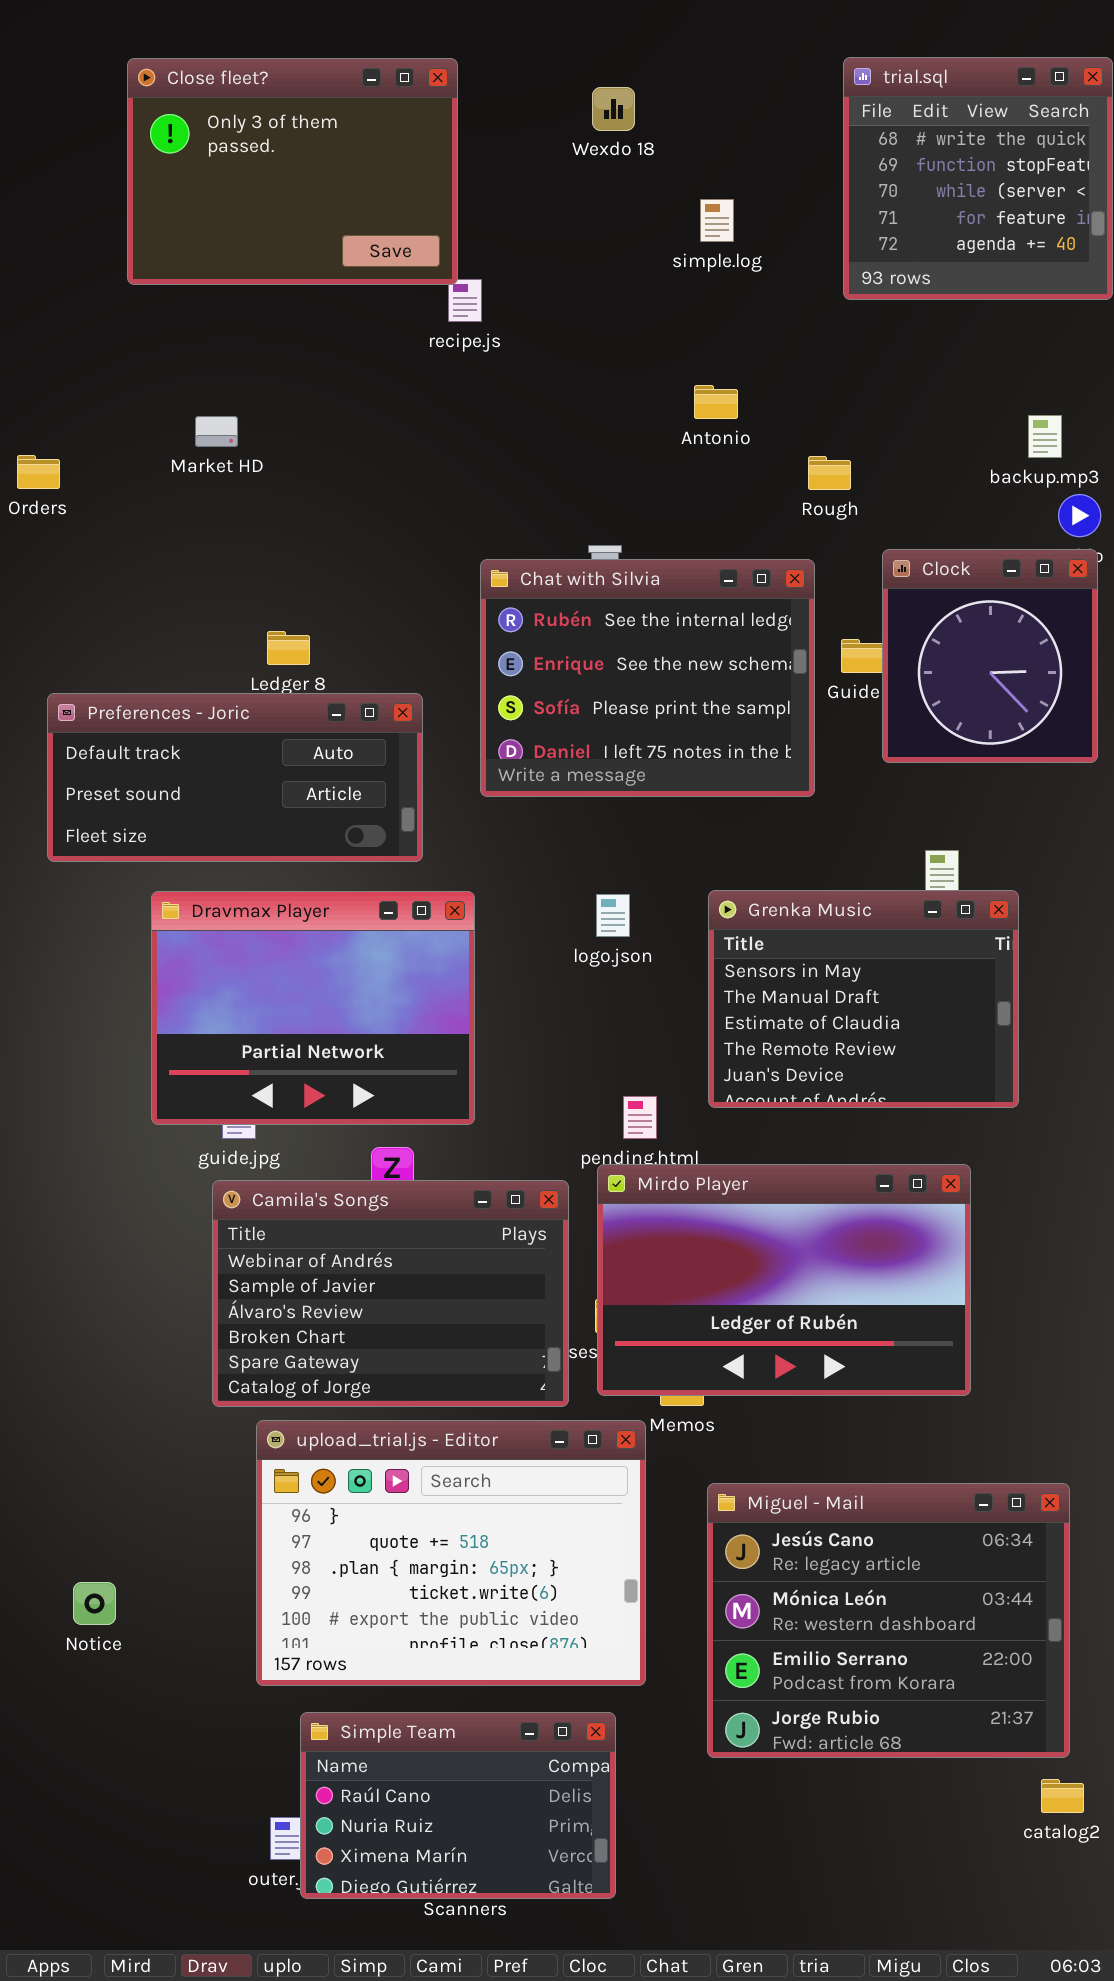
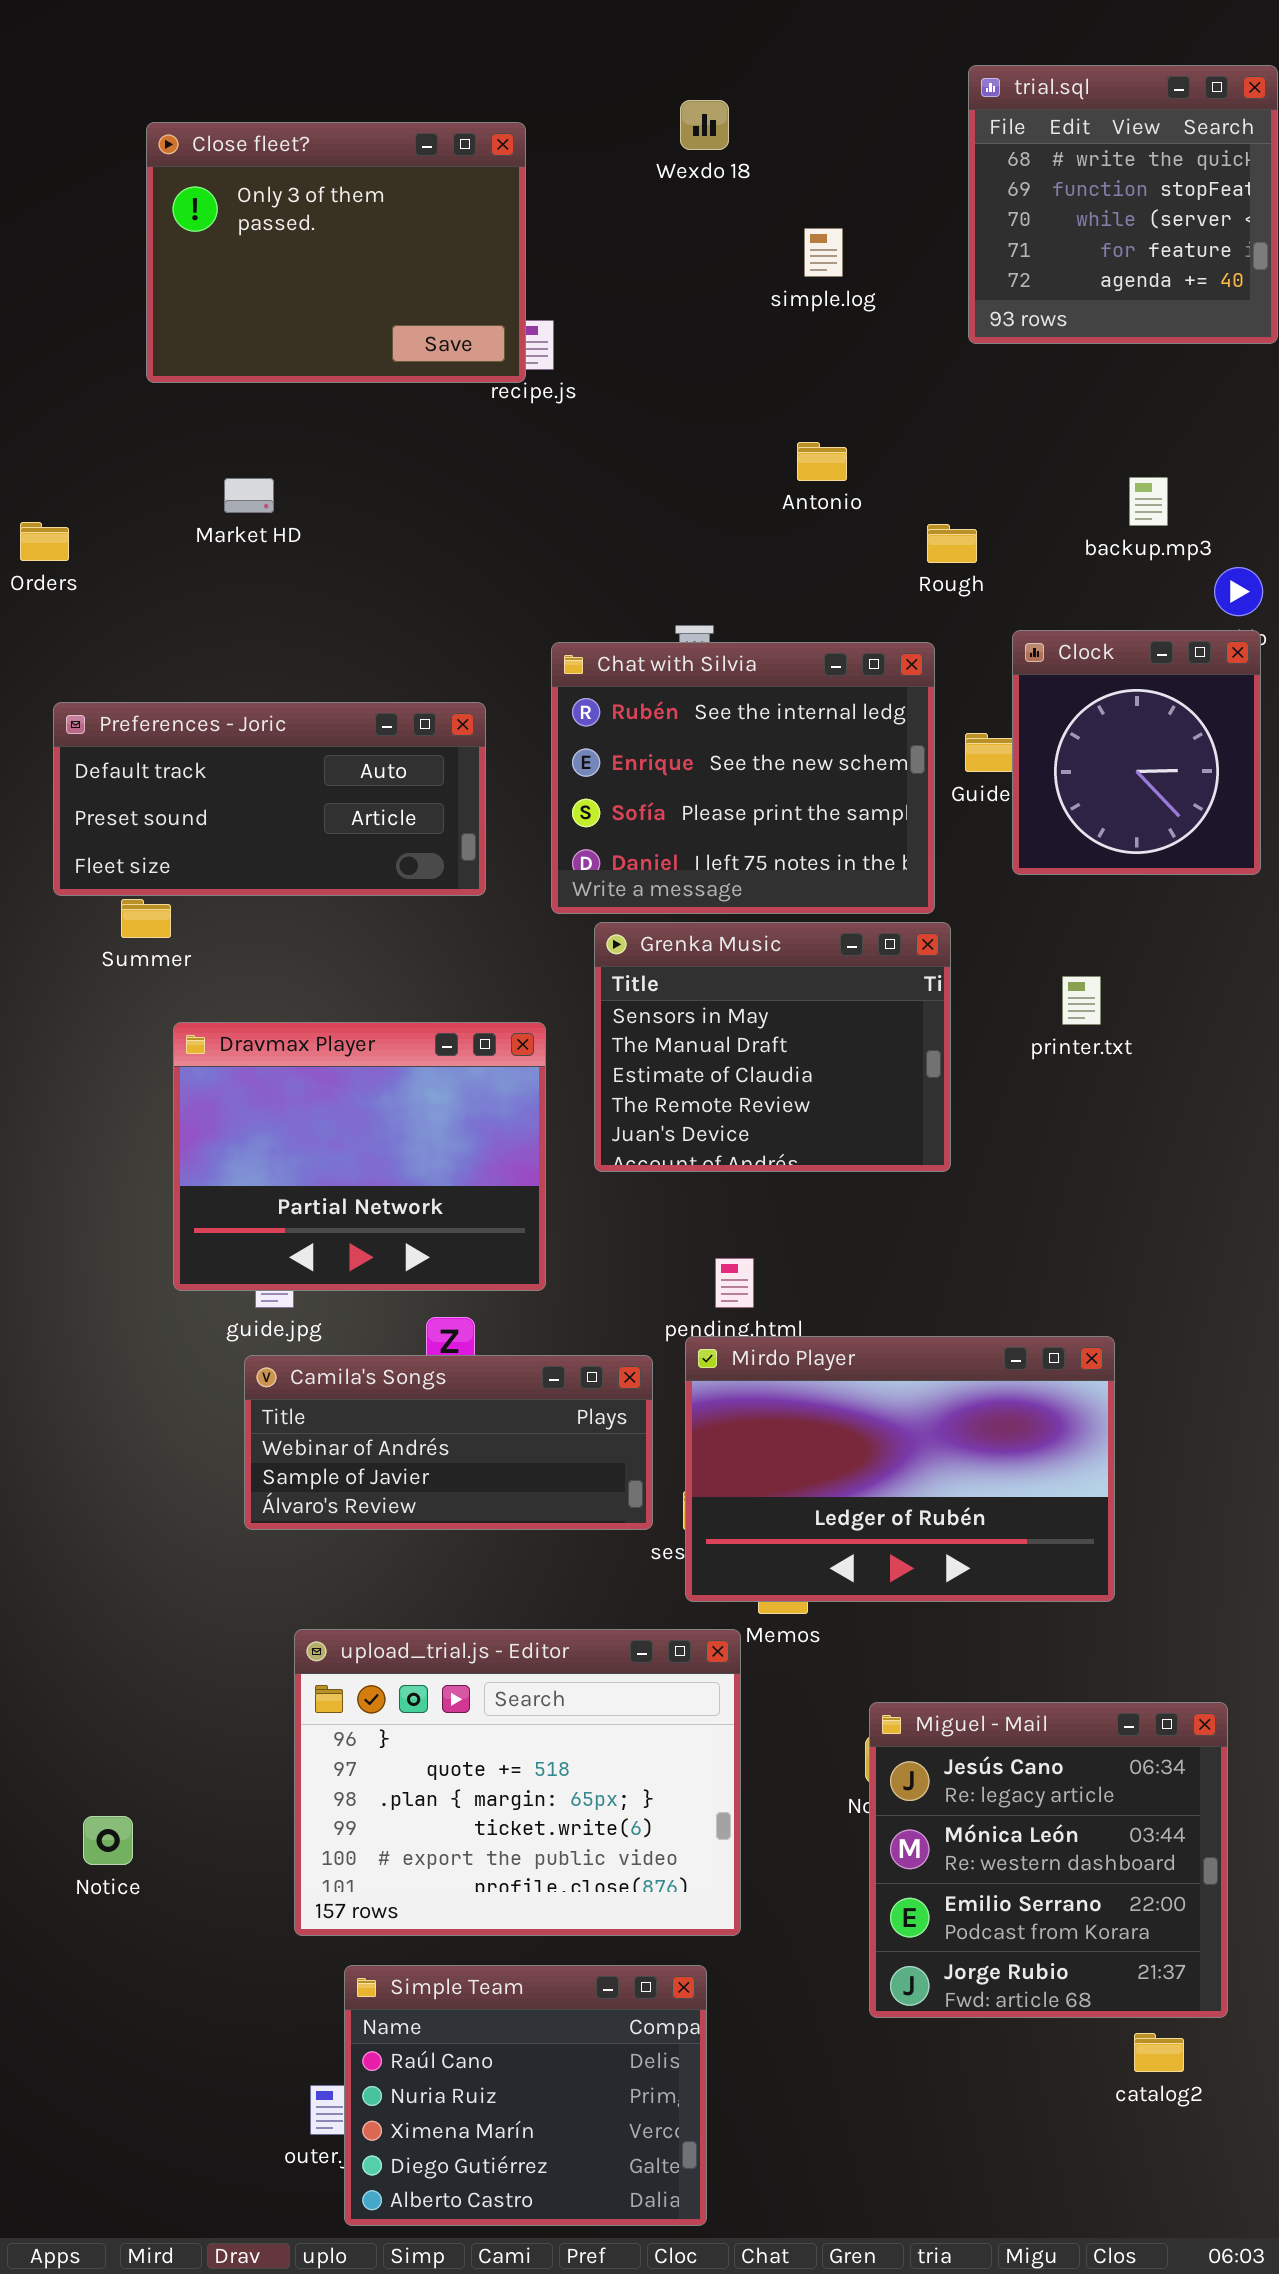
Close fleet?: [127,58,458,285] -> [146,122,526,383], moved
backup.mp3: [1028,415,1062,458] -> [1129,477,1168,526], moved
Preferences - Joric: [47,693,423,862] -> [53,702,486,896], moved
Grenka Music: [708,890,1019,1108] -> [594,922,951,1172], moved
Camila's Songs: [212,1180,569,1407] -> [244,1355,653,1530], resized
Miguel - Mail: [707,1483,1070,1758] -> [869,1702,1228,2018], resized
Simple Team: [300,1712,616,1899] -> [344,1965,707,2226], resized
catalog2: [1041,1779,1084,1813] -> [1134,2033,1184,2072], moved

